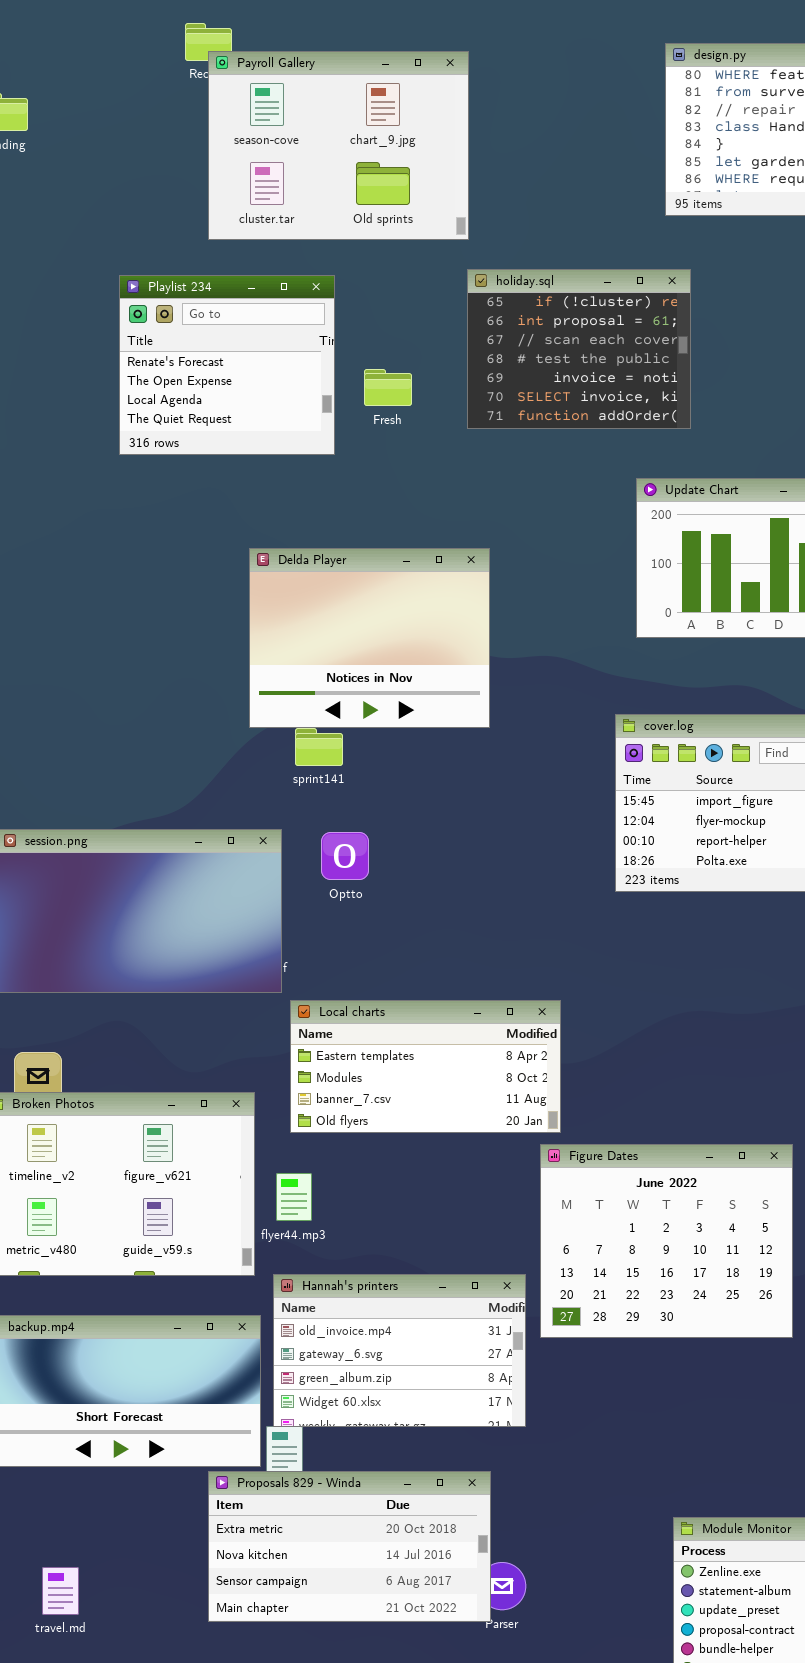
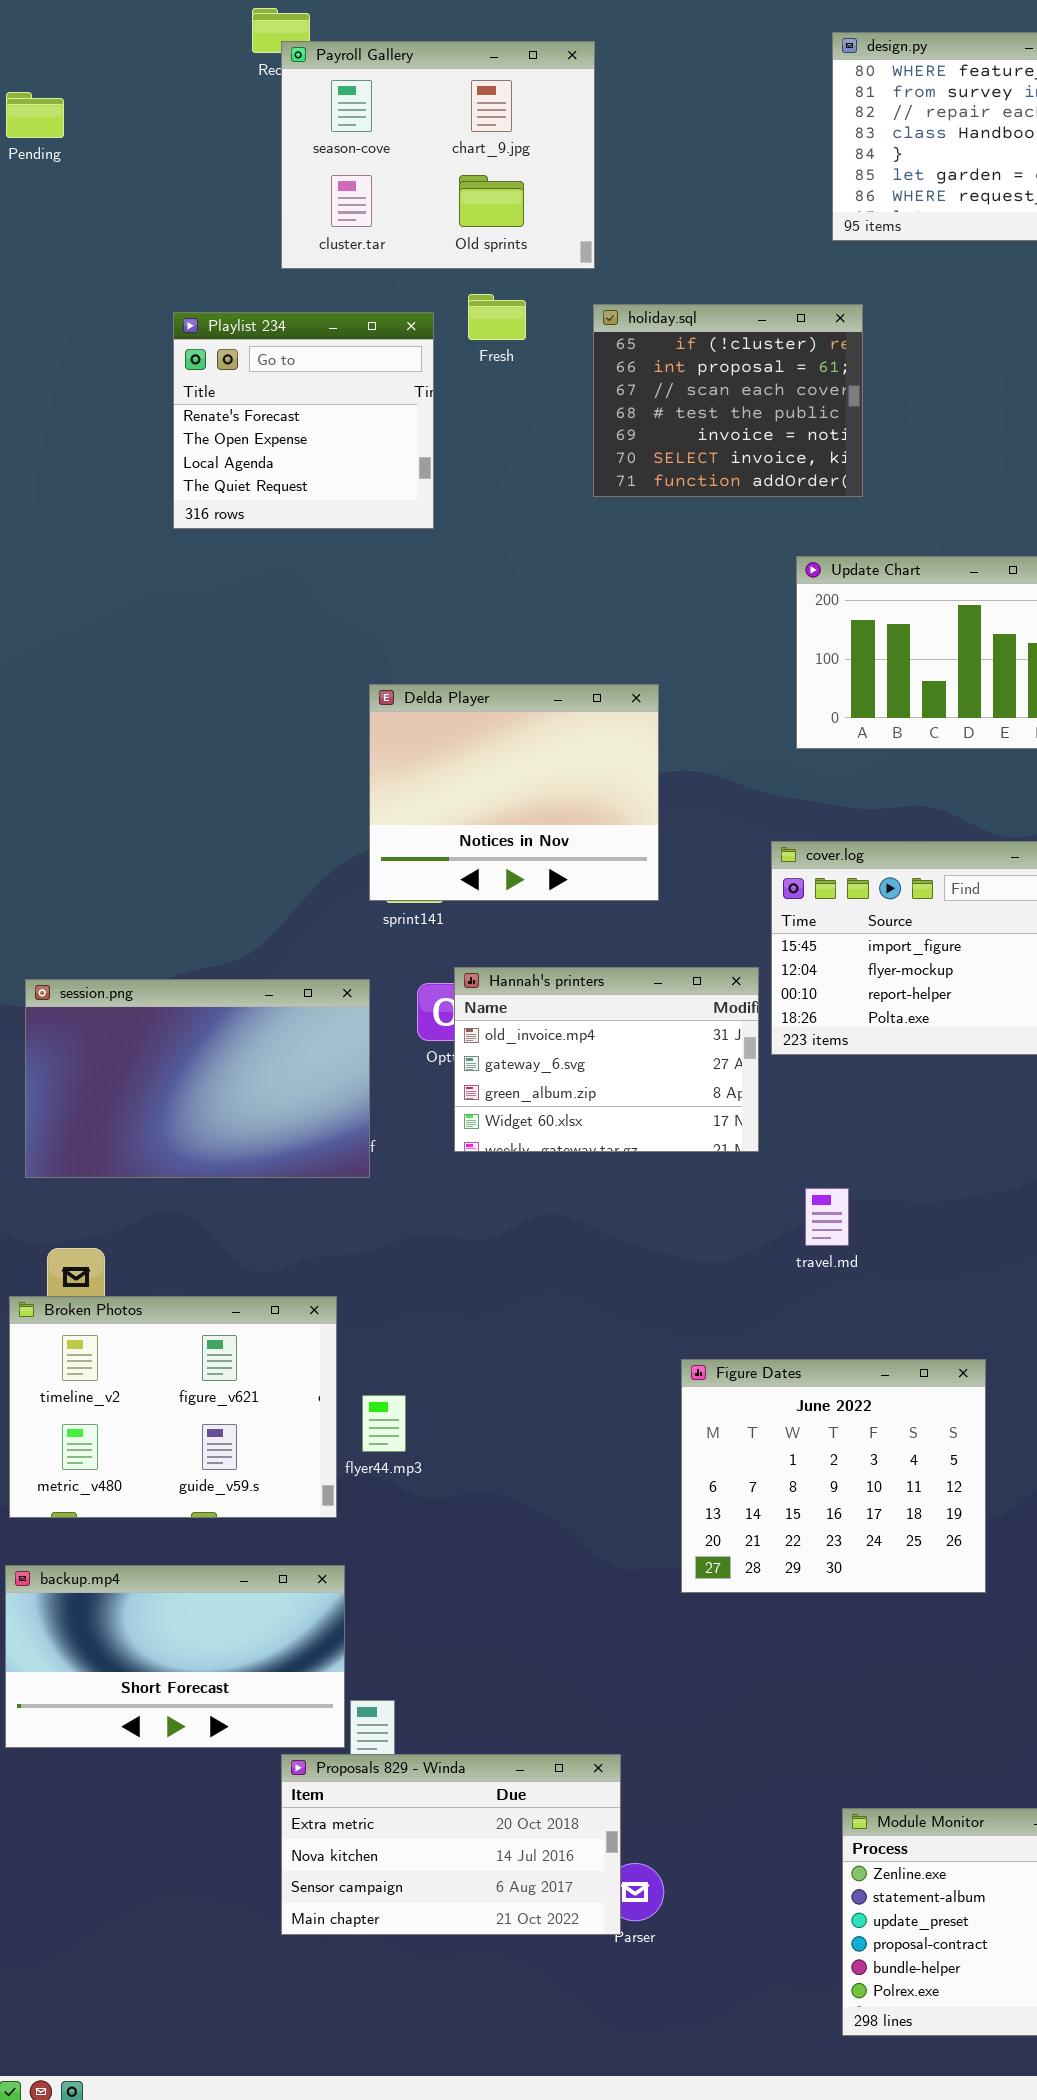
Fresh: [364,369,412,406] -> [468,294,526,340], moved
Delda Player: [249,548,490,728] -> [369,684,659,901], moved
Local charts: [290,1000,561,1133] -> none, closed
Hannah's printers: [273,1274,526,1427] -> [454,967,759,1152], moved
travel.md: [42,1567,79,1615] -> [805,1188,849,1246], moved

